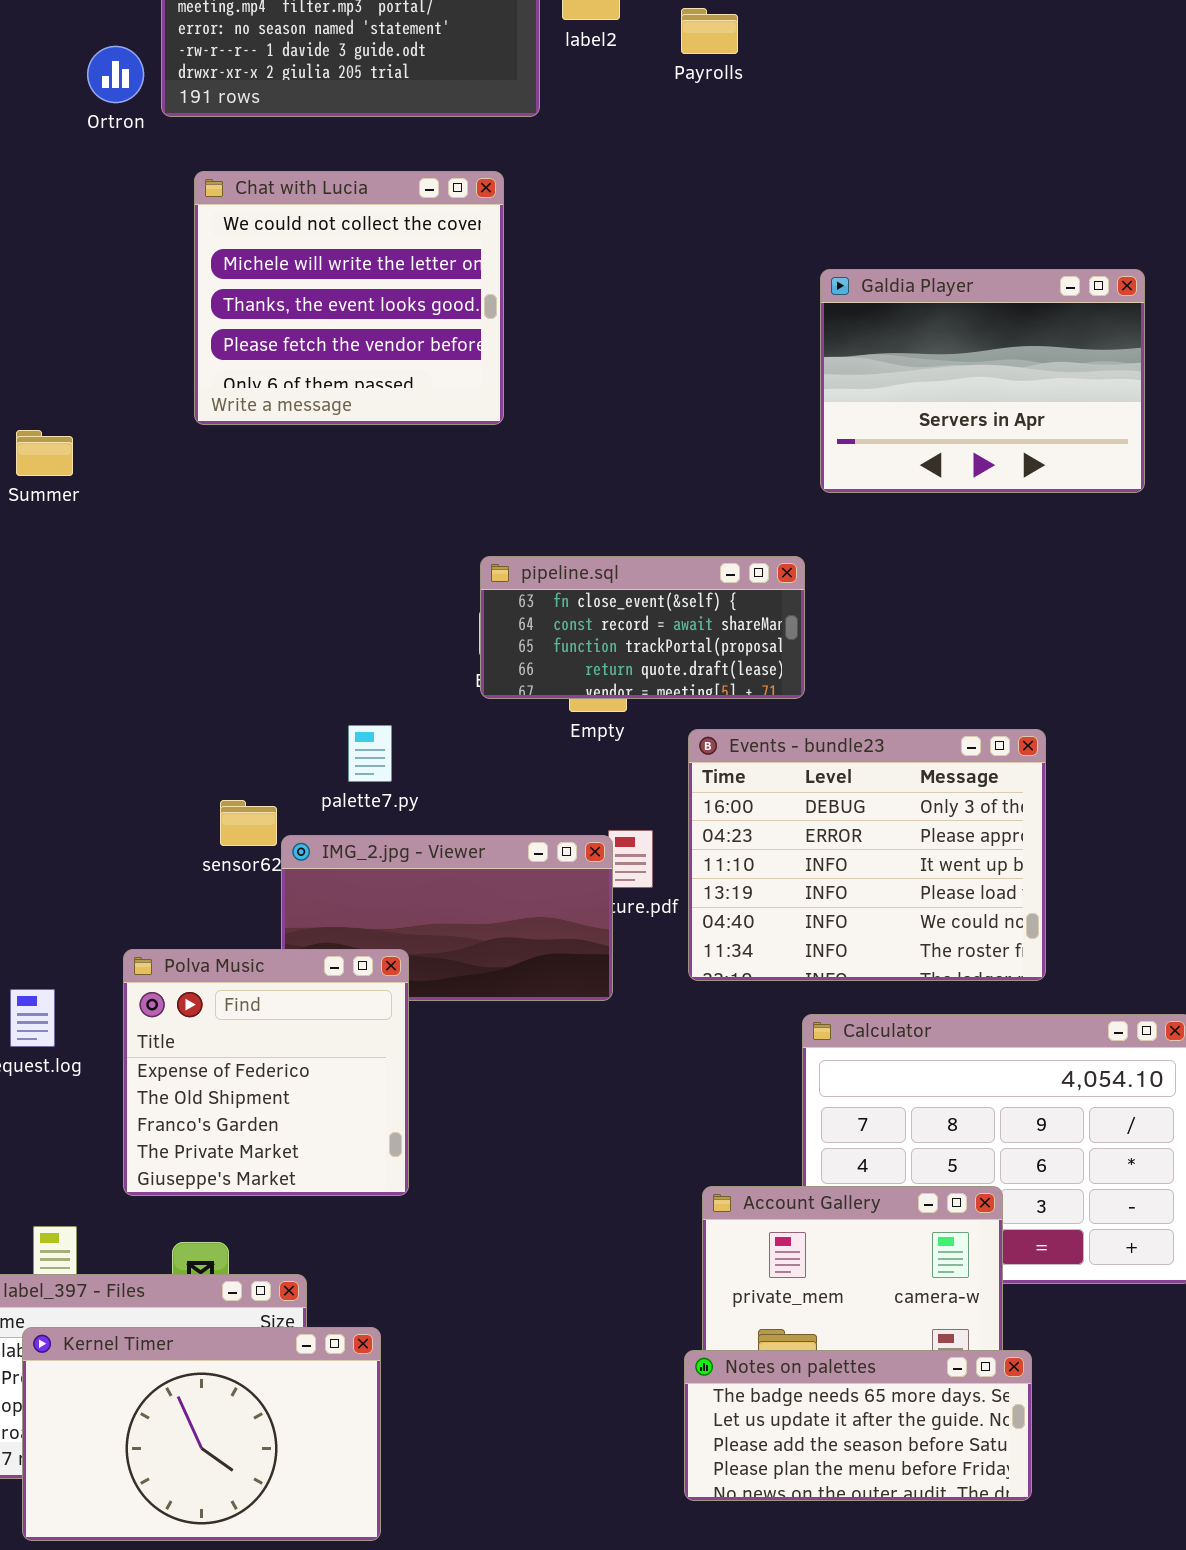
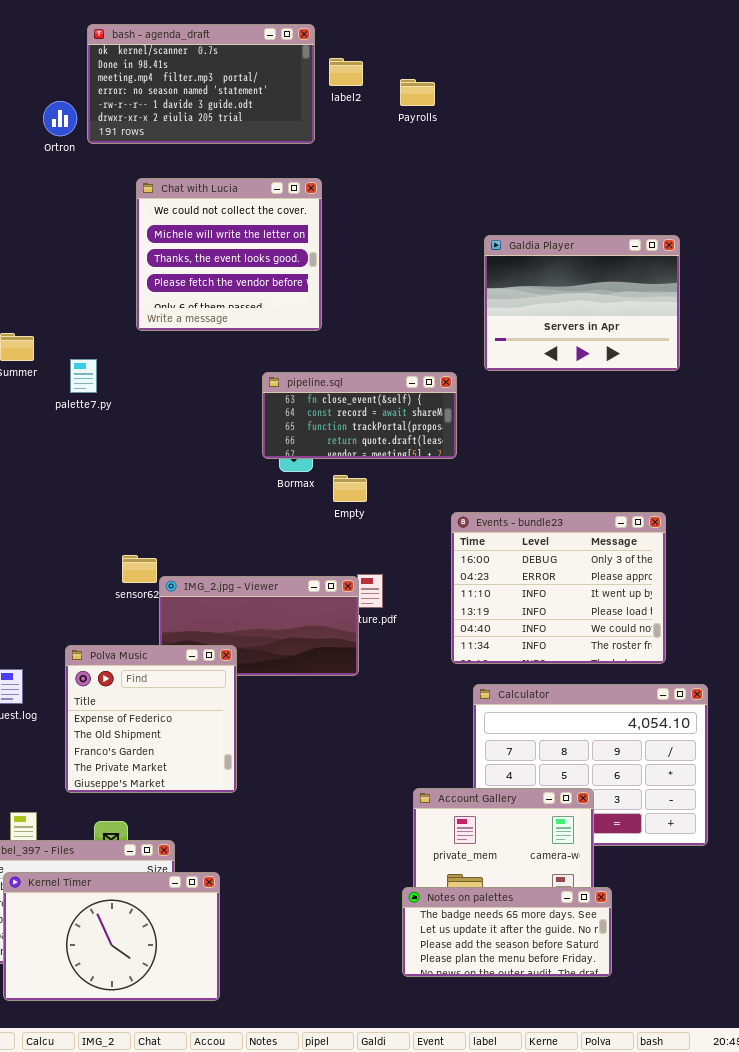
Chat with Lucia: [194,171,504,425] -> [136,178,322,331], moved
pipeline.sql: [480,556,805,699] -> [262,372,457,459], moved
palette7.py: [348,725,392,782] -> [70,359,97,393], moved
Events - bundle23: [688,729,1046,981] -> [451,512,666,664], moved

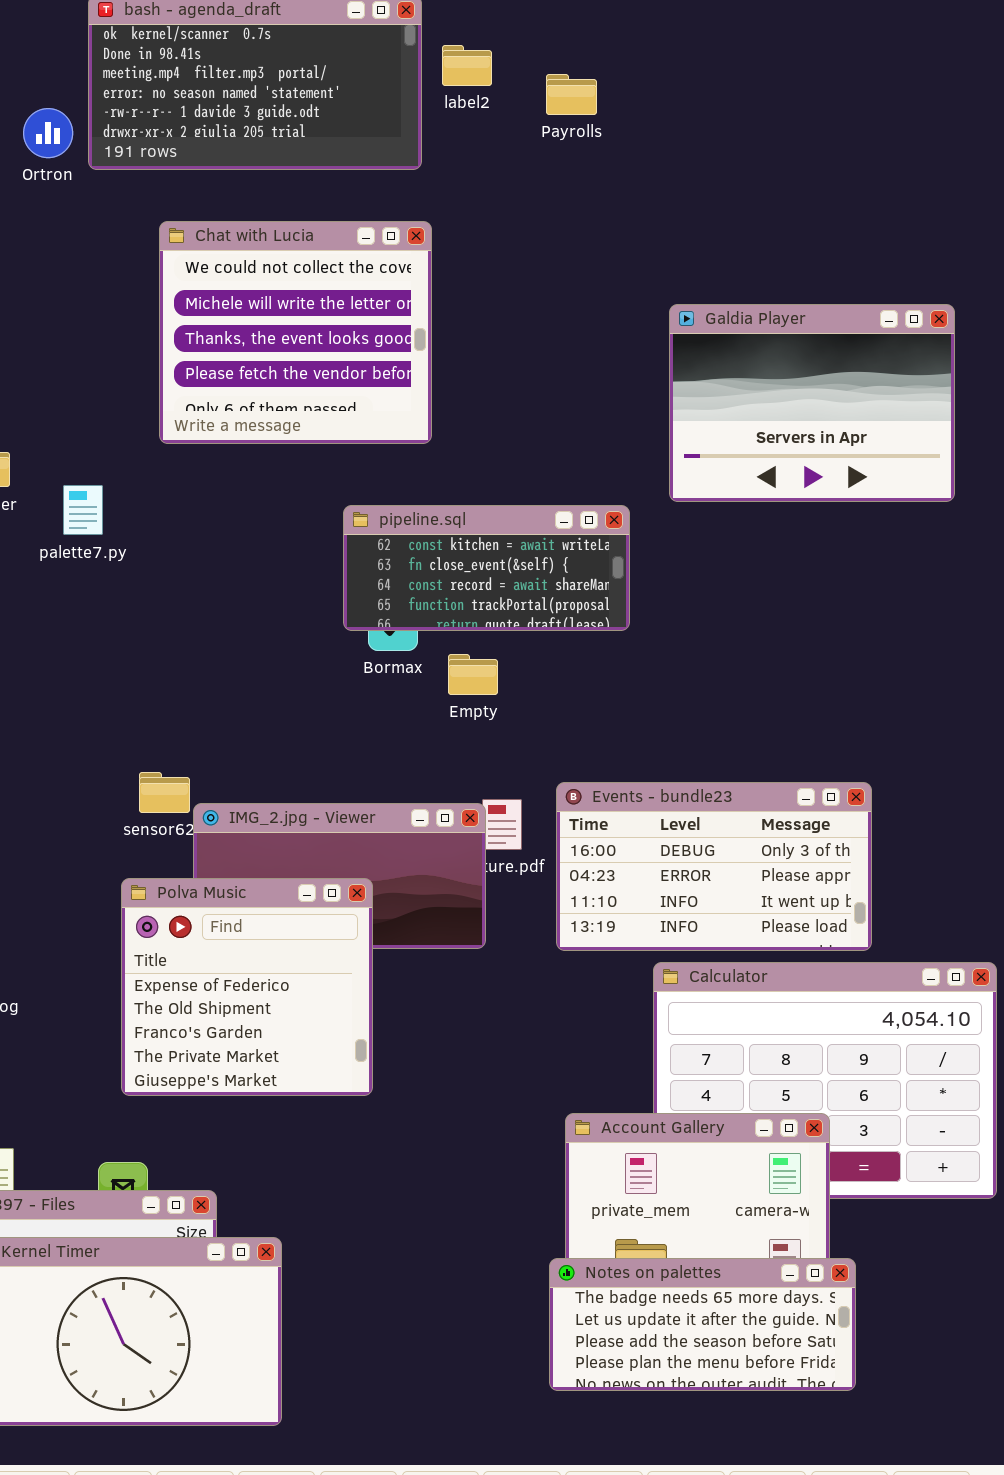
pipeline.sql: [262,372,457,459] -> [343,505,630,631], scrolled up 1 row
Events - bundle23: [451,512,666,664] -> [556,782,872,951], moved, resized
Polva Music: [65,645,237,793] -> [121,878,373,1096], moved

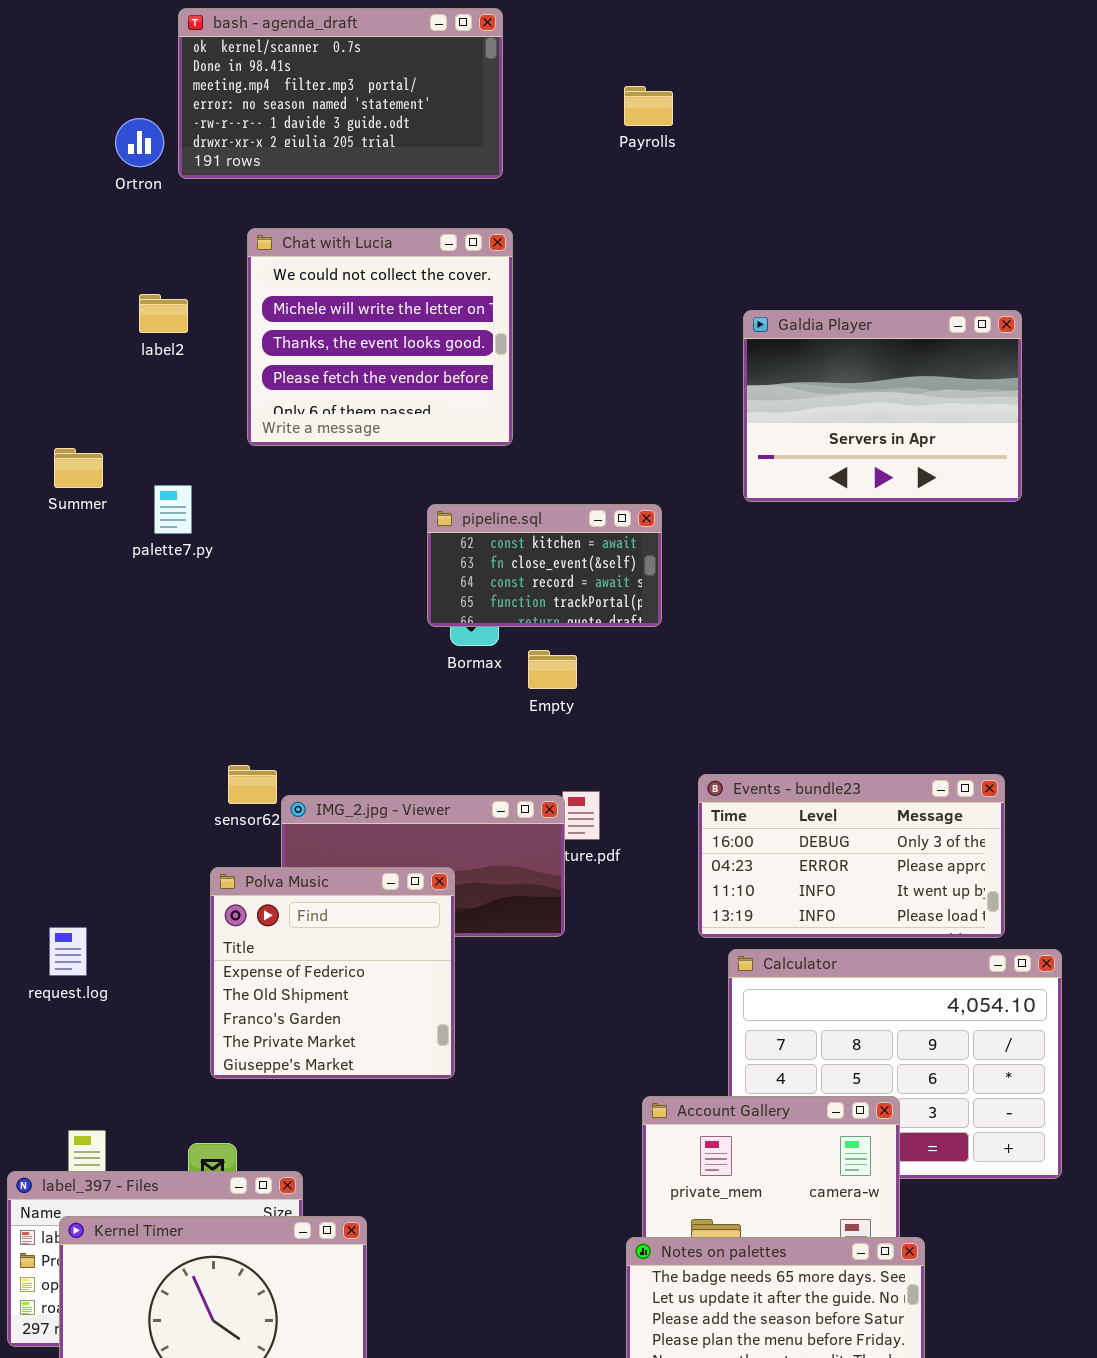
label2: [442,45,492,86] -> [139,294,188,333], moved
pipeline.sql: [343,505,630,631] -> [427,504,662,627], resized
Events - bundle23: [556,782,872,951] -> [698,774,1005,938], moved

